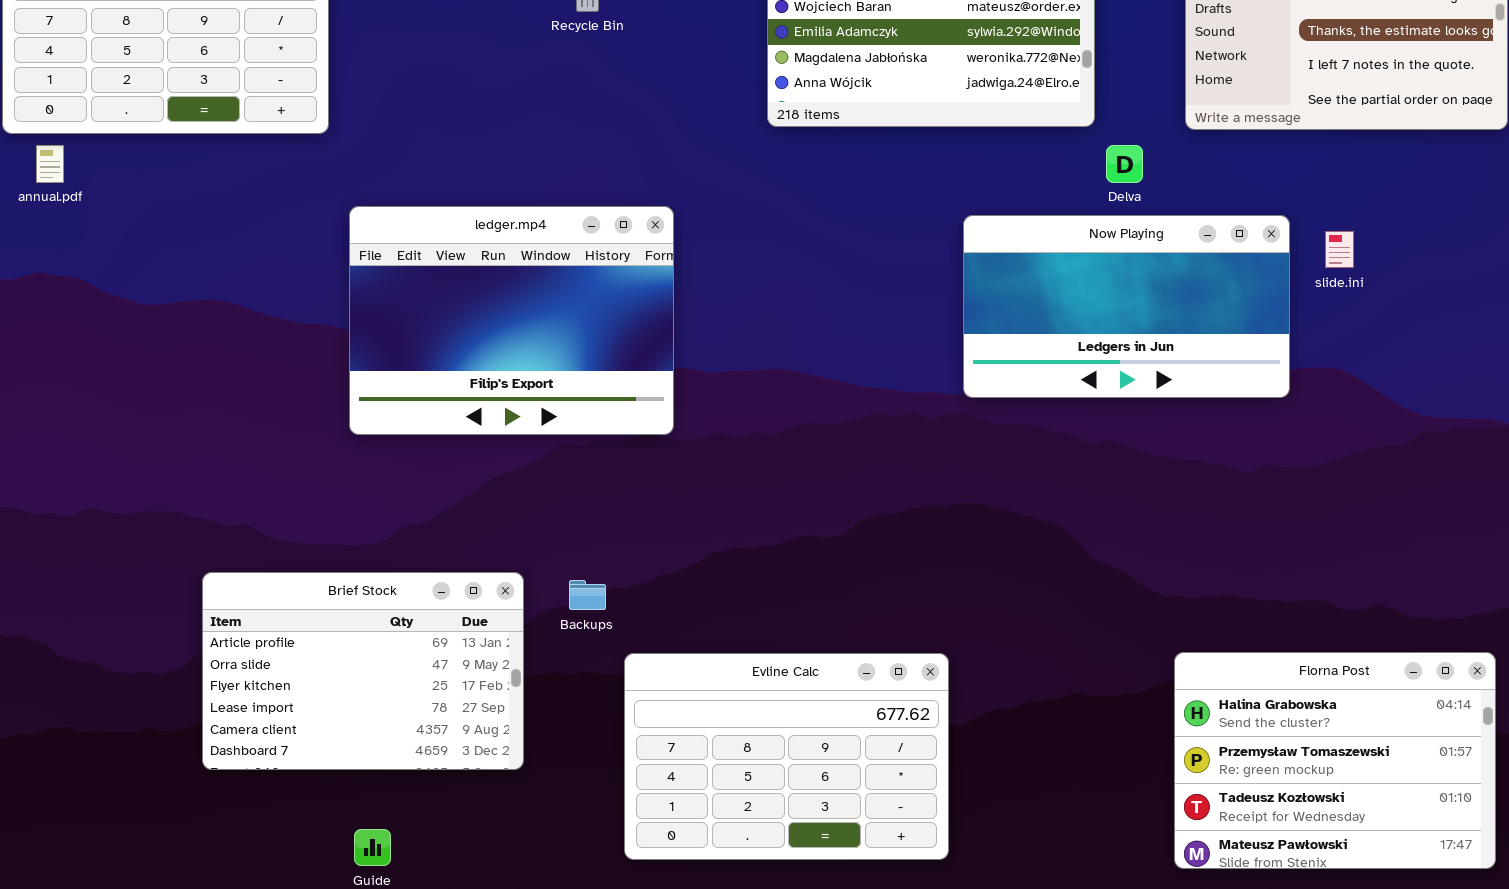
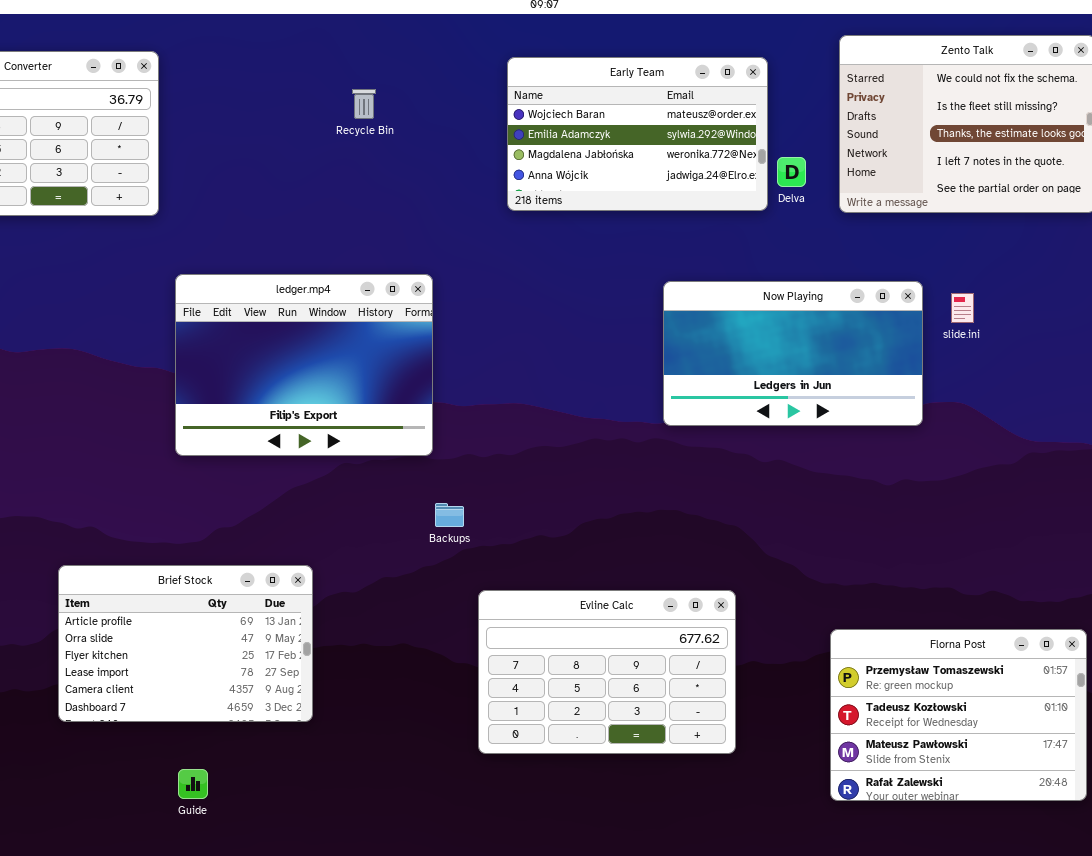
Delva: [1106,145,1143,183] -> [777,157,806,187], moved
Backups: [569,580,606,610] -> [435,503,464,527], moved
Florna Post: [1174,652,1496,869] -> [830,629,1087,801], scrolled down 1 row
Evline Calc: [624,653,949,860] -> [478,590,736,754], moved

